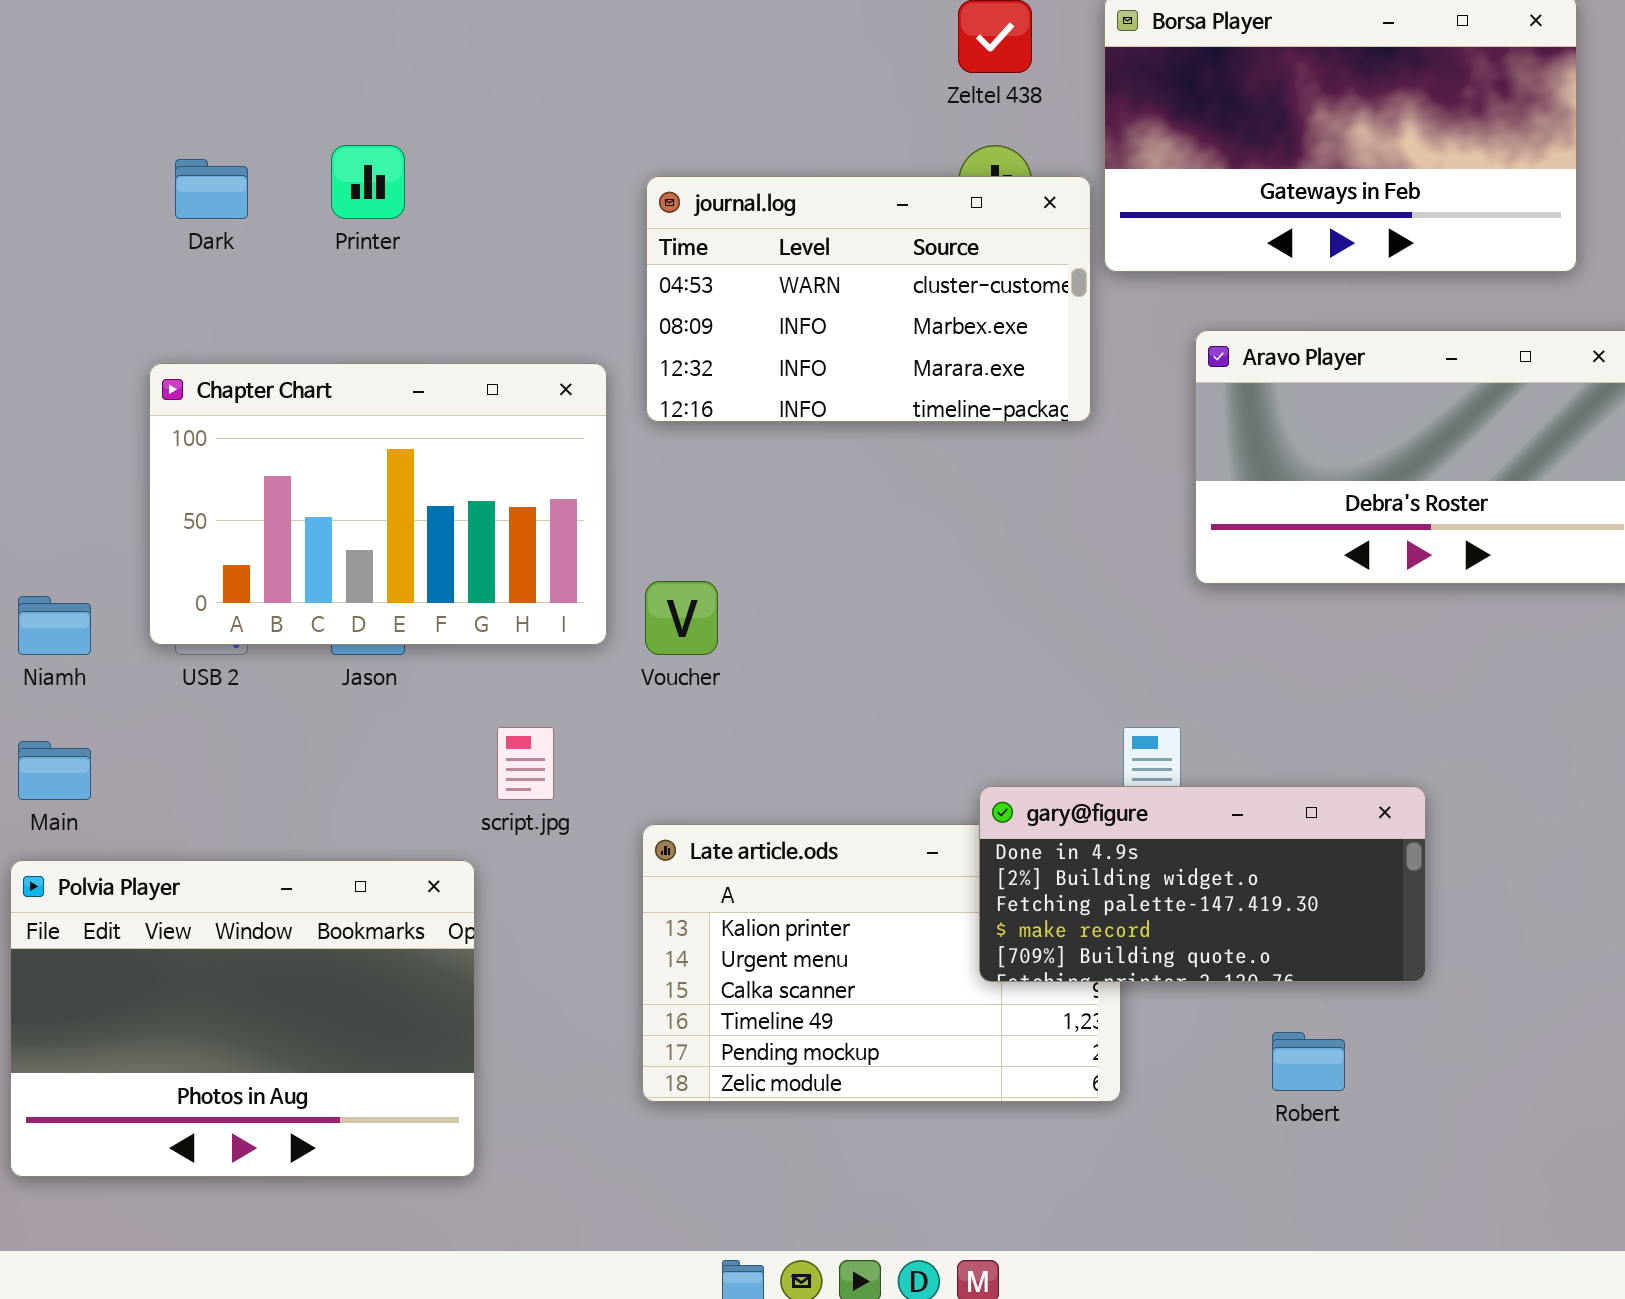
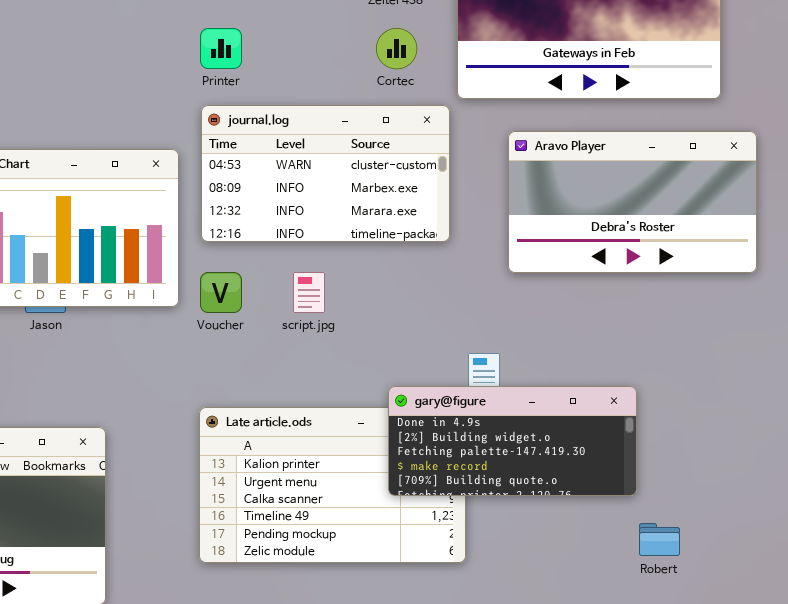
Printer: [331,145,405,219] -> [200,28,242,69], moved
journal.log: [646,176,1091,422] -> [201,105,450,242], moved
script.jpg: [497,727,554,800] -> [293,272,325,313], moved
Robert: [1272,1032,1345,1091] -> [639,523,680,556], moved

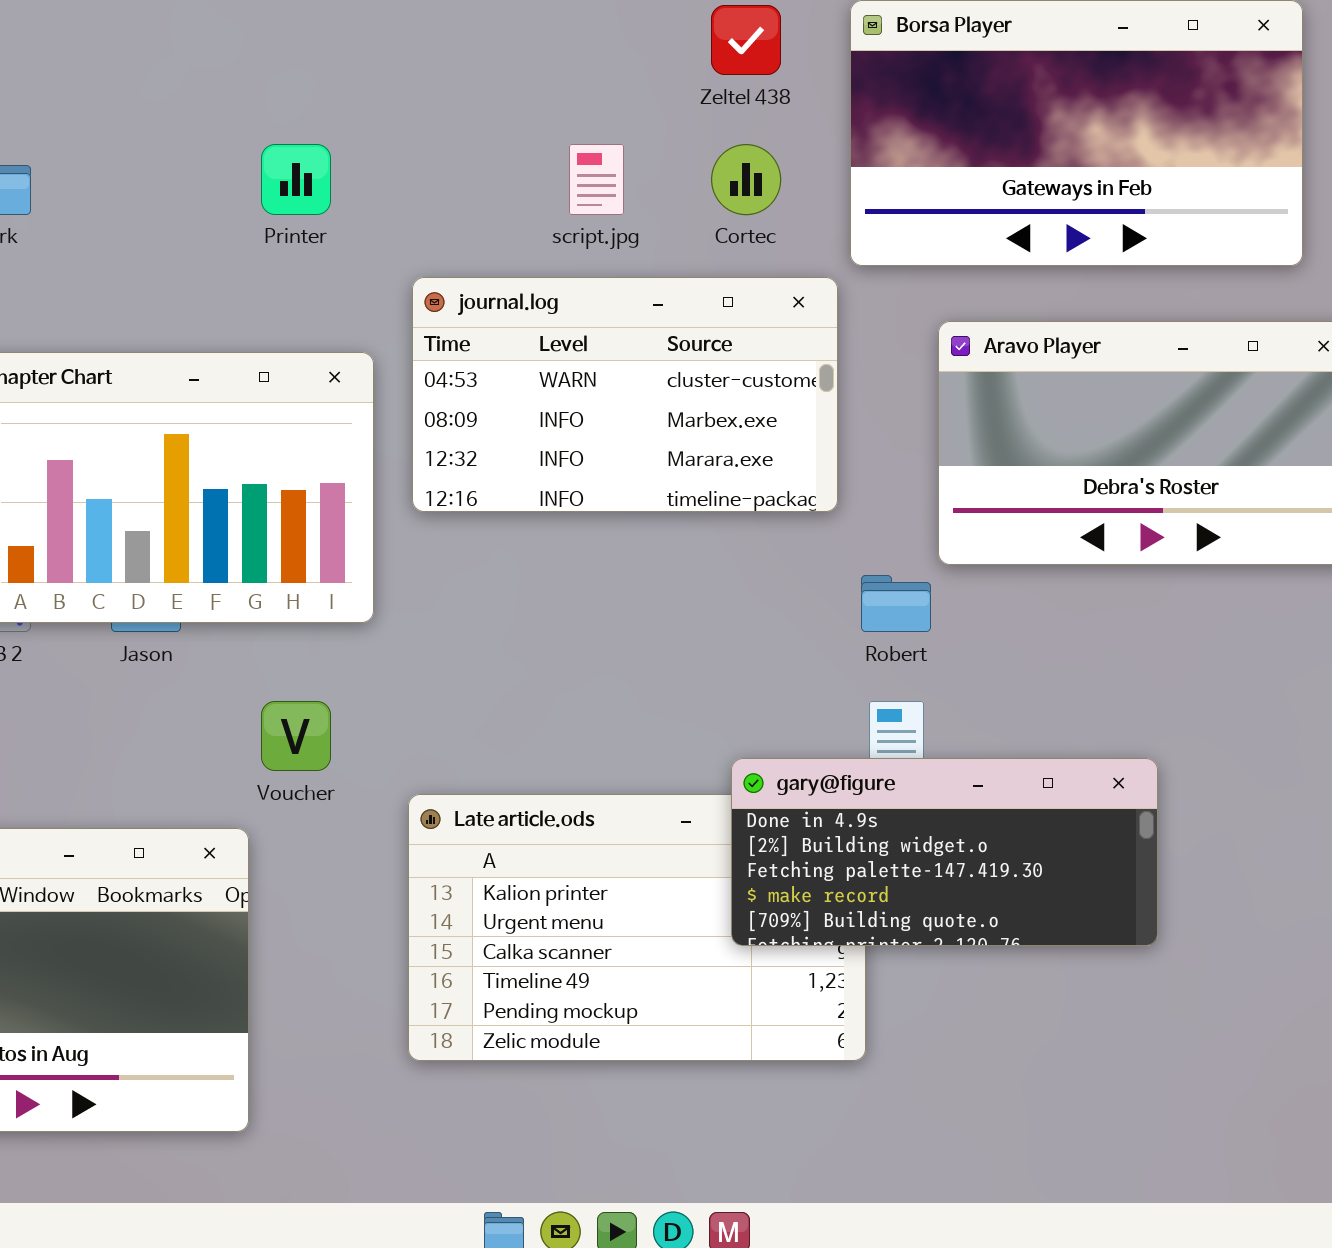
Printer: [200,28,242,69] -> [261,144,331,215], moved
Voucher: [200,272,242,313] -> [261,701,331,771], moved
script.jpg: [293,272,325,313] -> [569,144,624,215], moved
Robert: [639,523,680,556] -> [861,575,931,632], moved

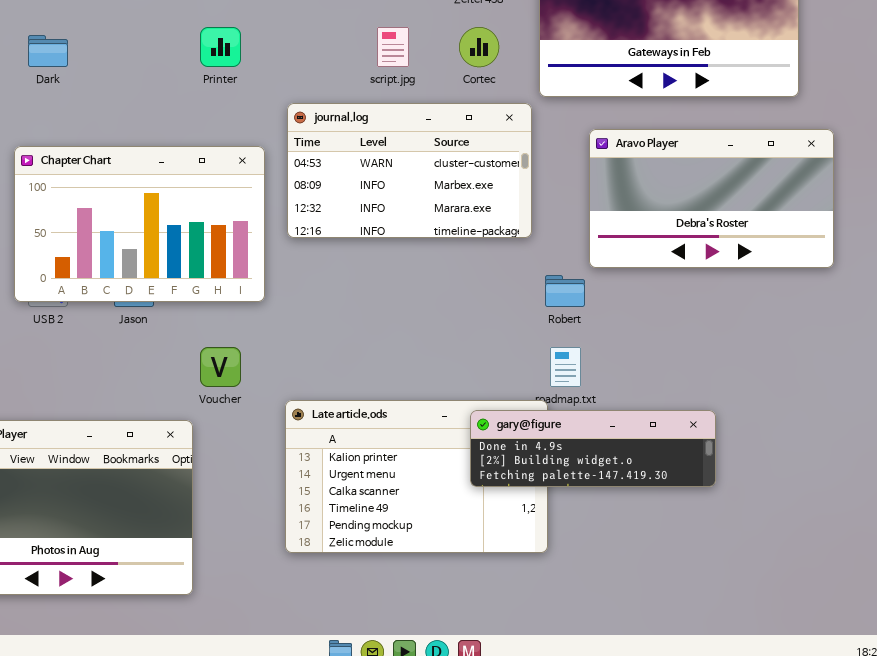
gary@figure: [731,758,1158,946] -> [470,410,716,487], resized

